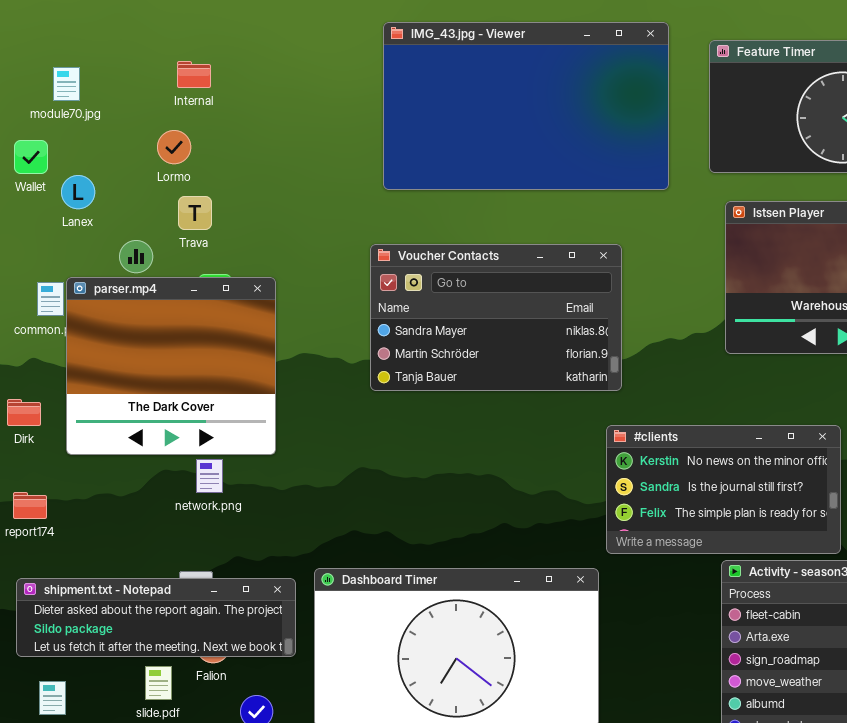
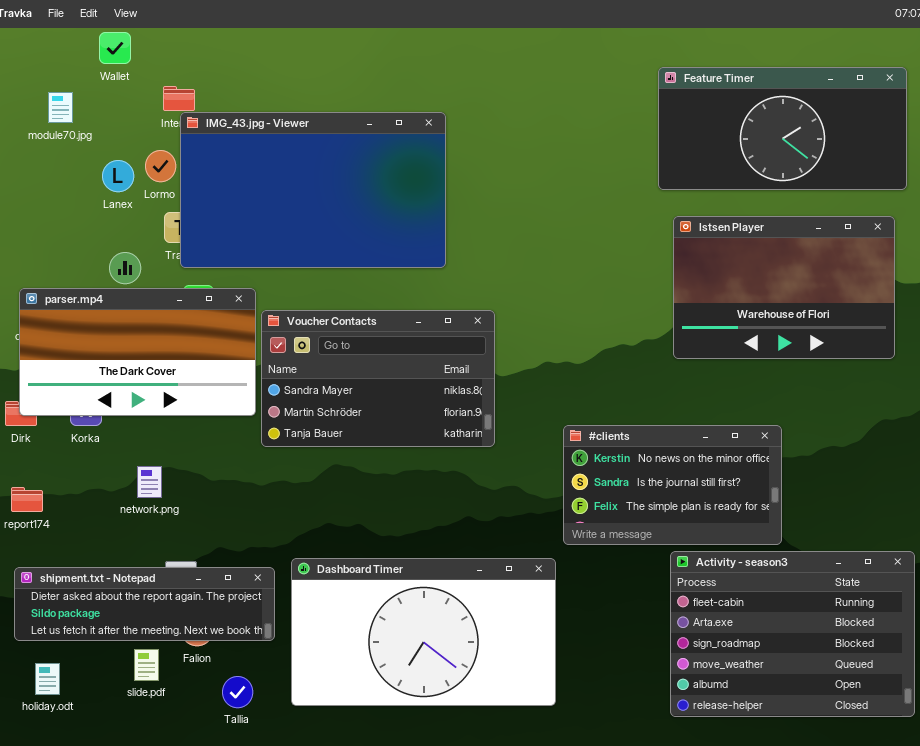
IMG_43.jpg - Viewer: [383,22,669,190] -> [180,112,446,268], moved
Wallet: [14,140,48,174] -> [99,32,131,64], moved
Lanex: [61,175,95,209] -> [102,160,134,192], moved
Voucher Contacts: [370,244,622,391] -> [261,310,495,447], moved
parser.mp4: [66,277,276,455] -> [19,288,256,416], resized
network.png: [196,459,223,493] -> [137,466,162,498], moved

